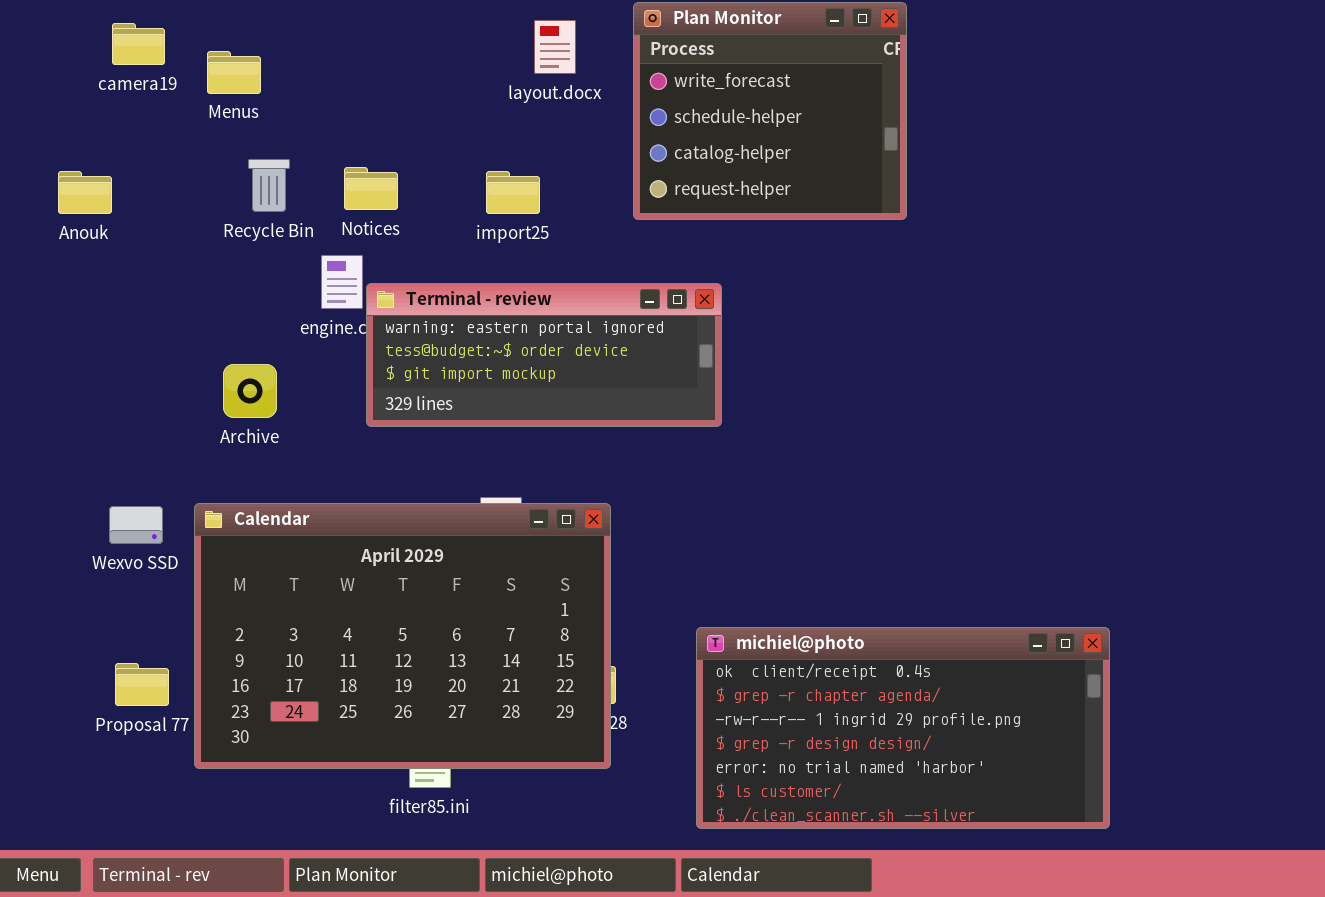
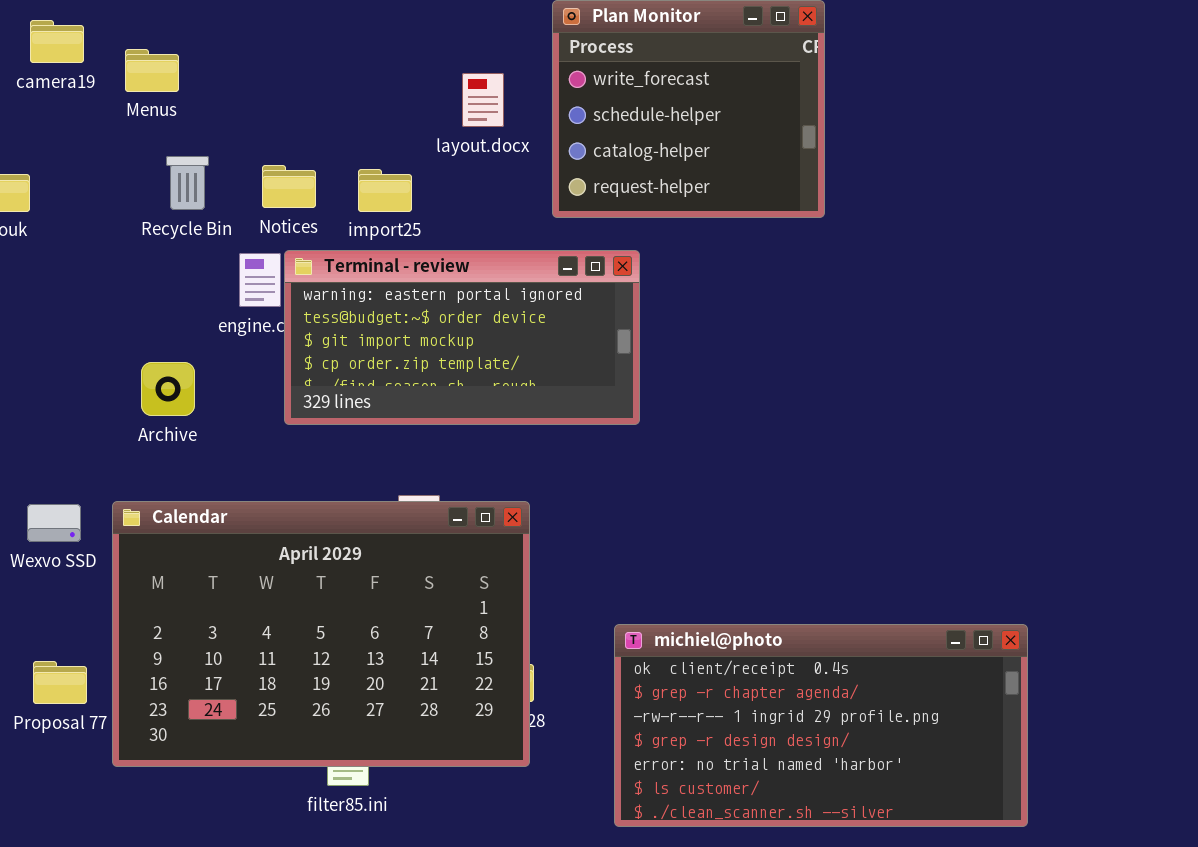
layout.docx: [534,20,576,74] -> [462,73,504,127], moved
import25: [486,171,540,214] -> [358,169,412,212], moved
Terminal - review: [366,283,722,427] -> [284,250,640,425], resized

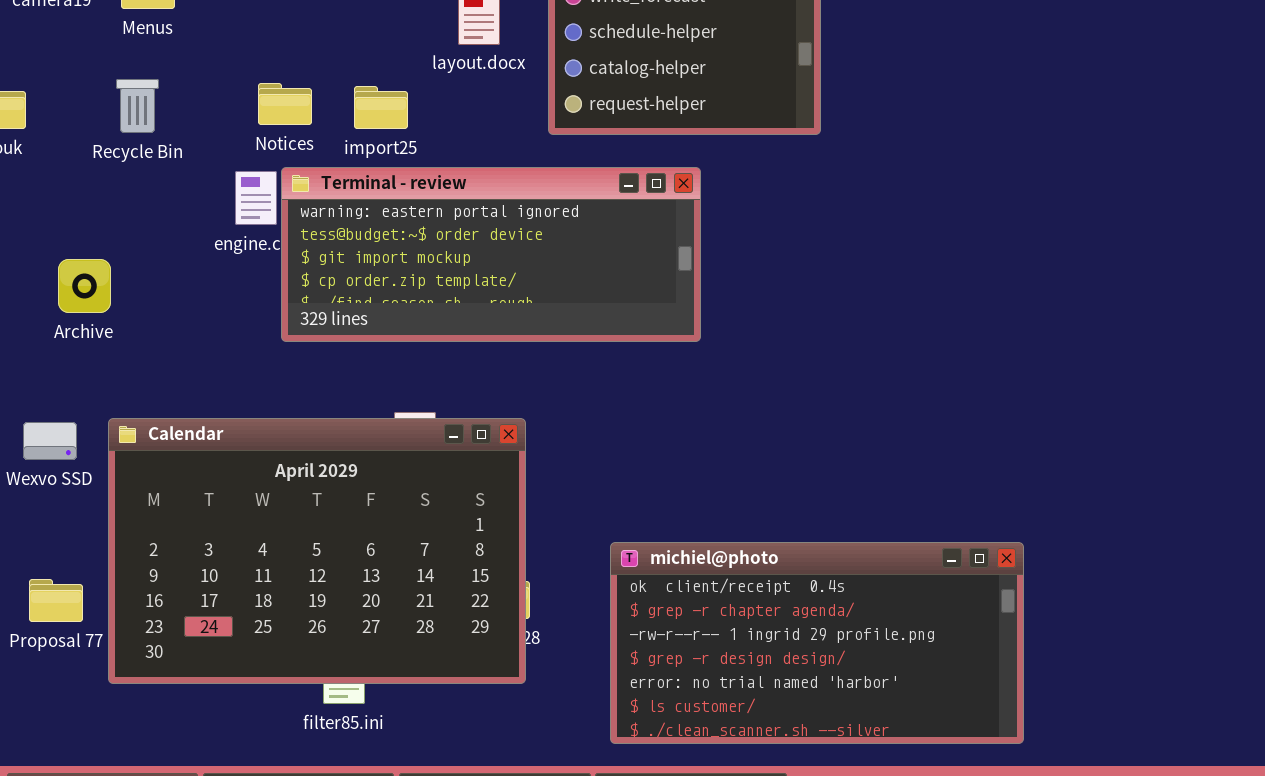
Recycle Bin: [166,156,209,210] -> [116,79,159,133], moved
Terminal - review: [284,250,640,425] -> [281,167,701,342], resized
Archive: [141,362,195,416] -> [58,259,111,313], moved

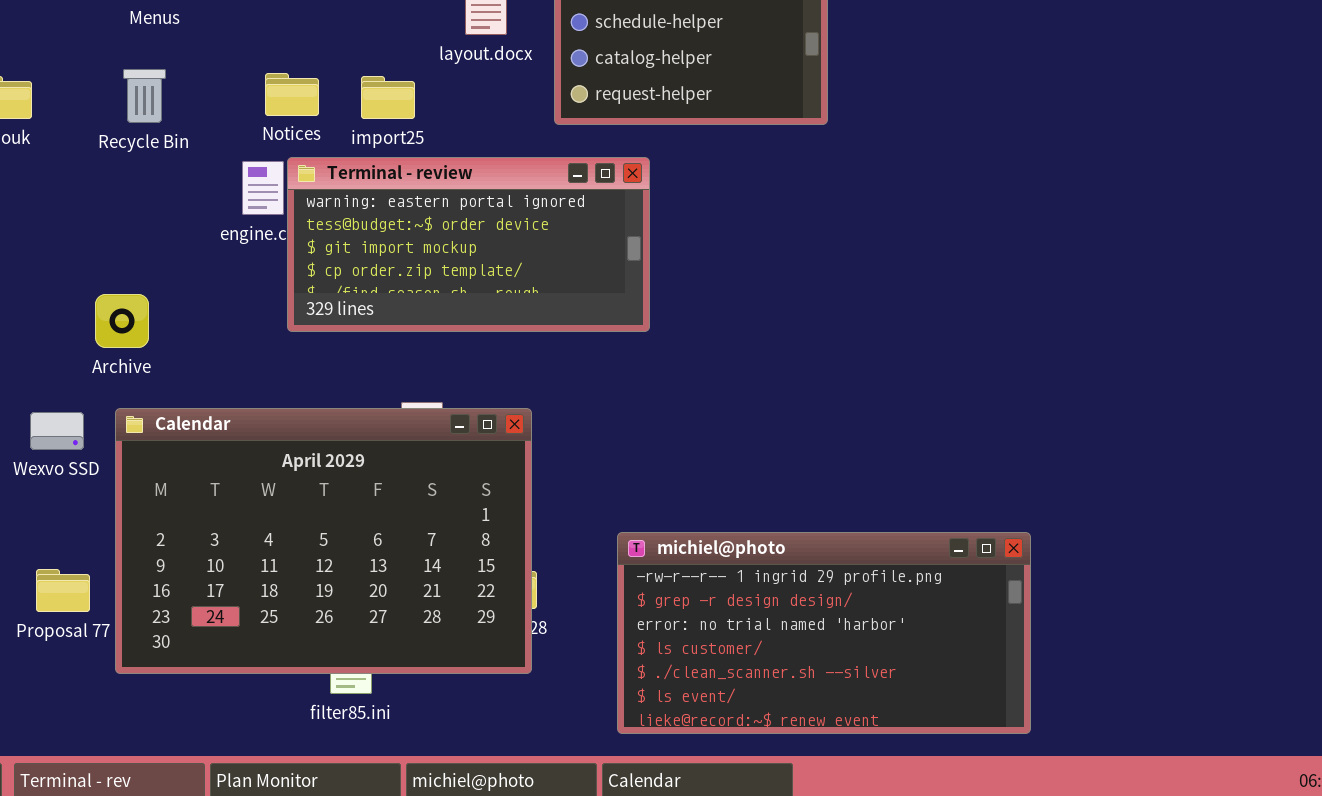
Terminal - review: [281,167,701,342] -> [287,157,650,332], resized
Archive: [58,259,111,313] -> [95,294,149,348], moved
michiel@photo: [610,542,1024,744] -> [617,532,1031,734], scrolled down 2 rows

